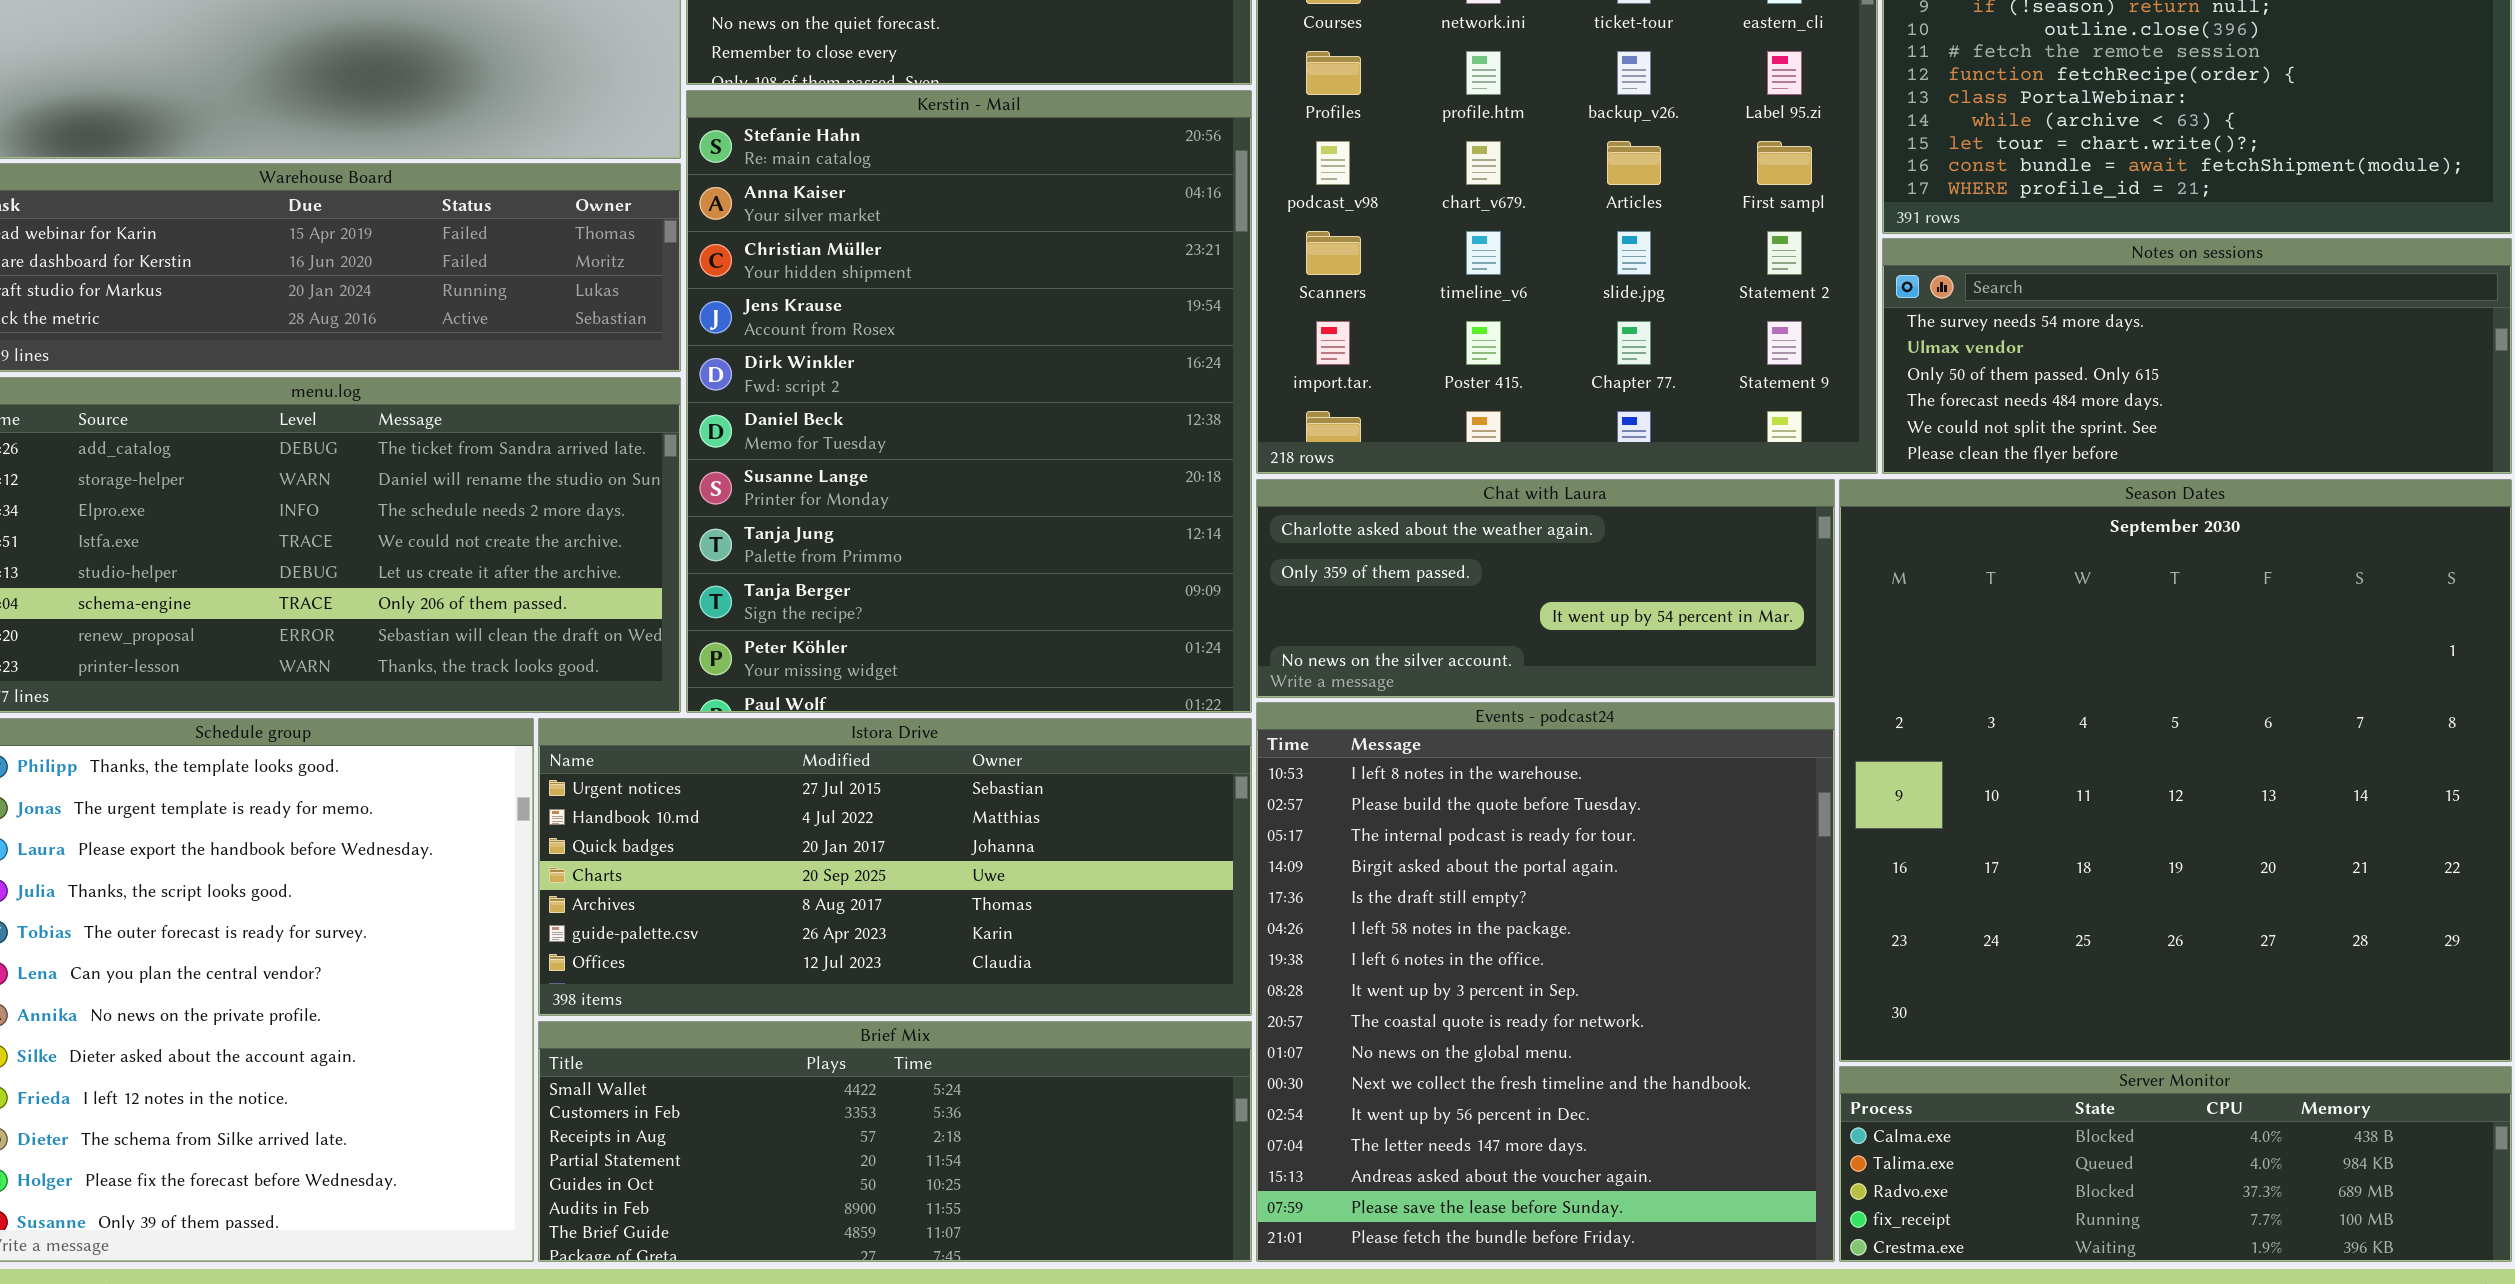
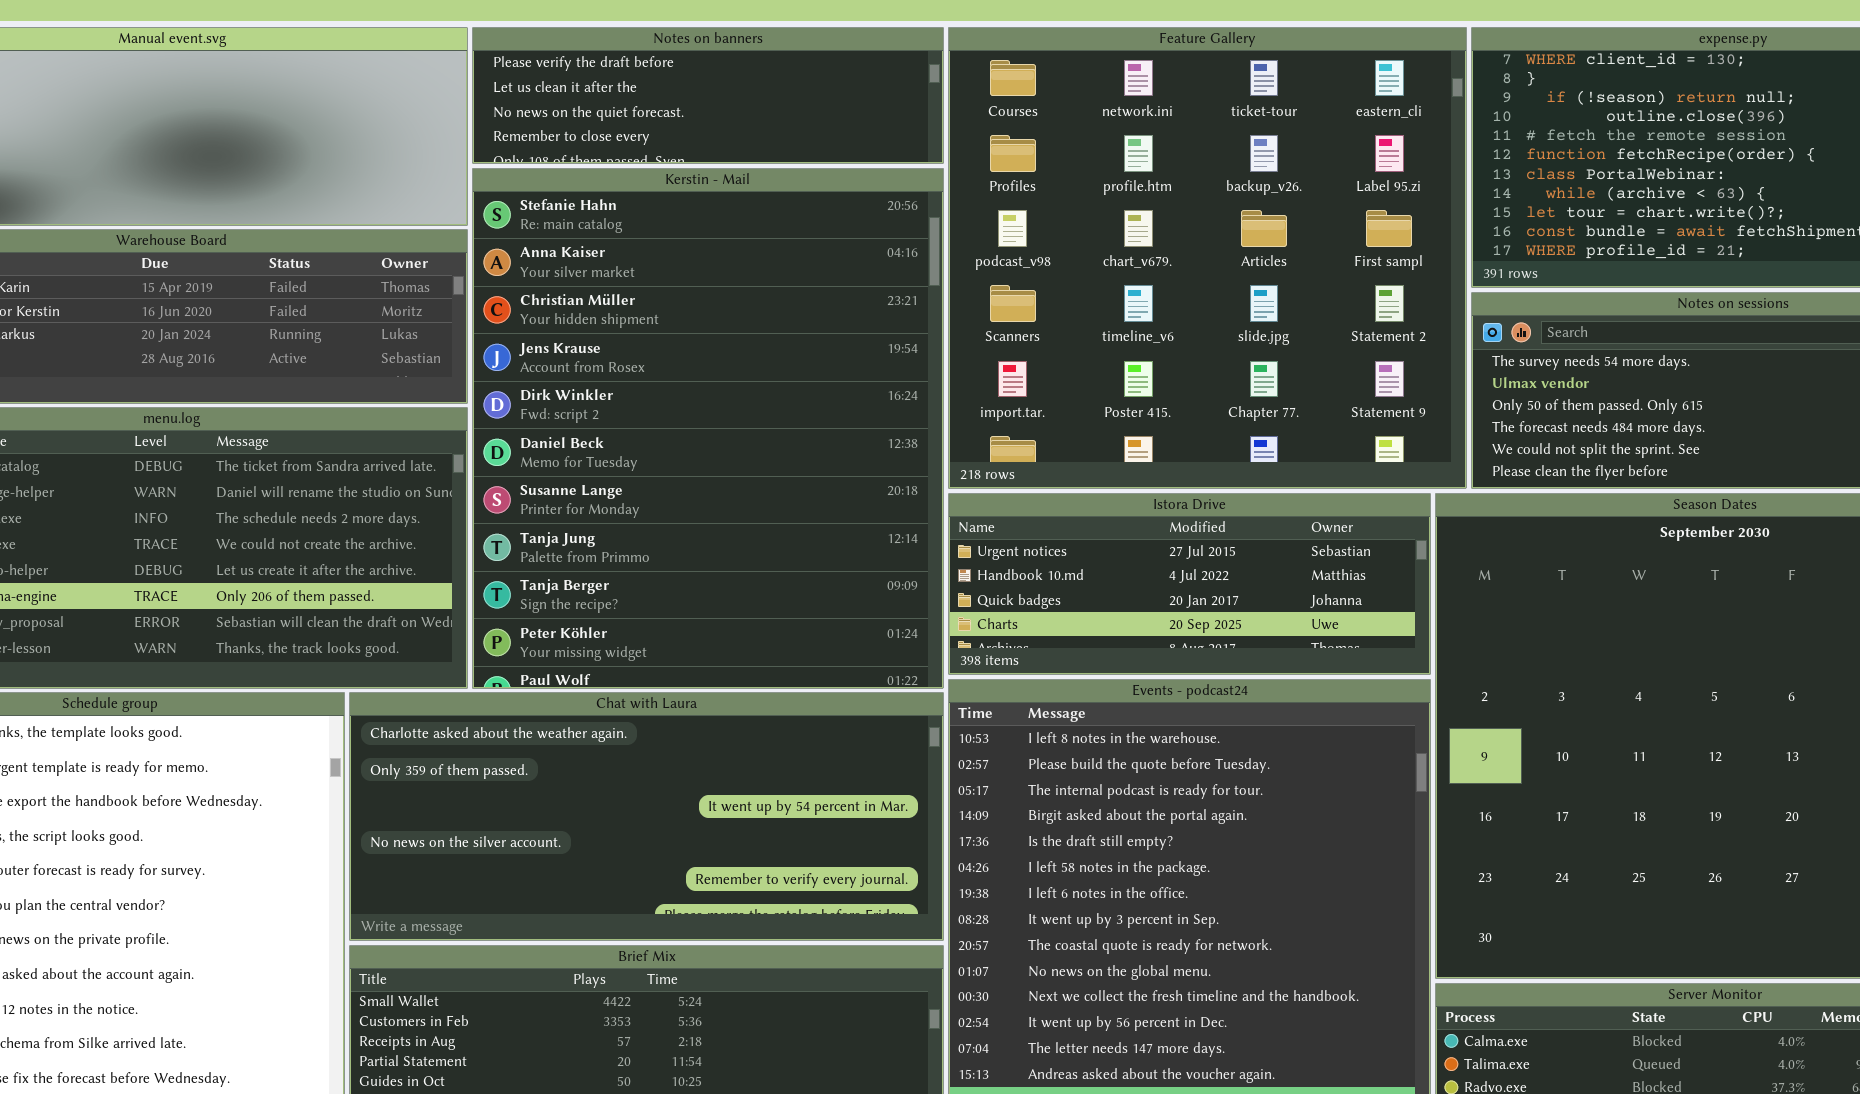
Chat with Laura: [1256,479,1835,698] -> [349,692,944,941], moved, resized
Istora Drive: [538,718,1252,1016] -> [948,493,1431,675], moved, resized

